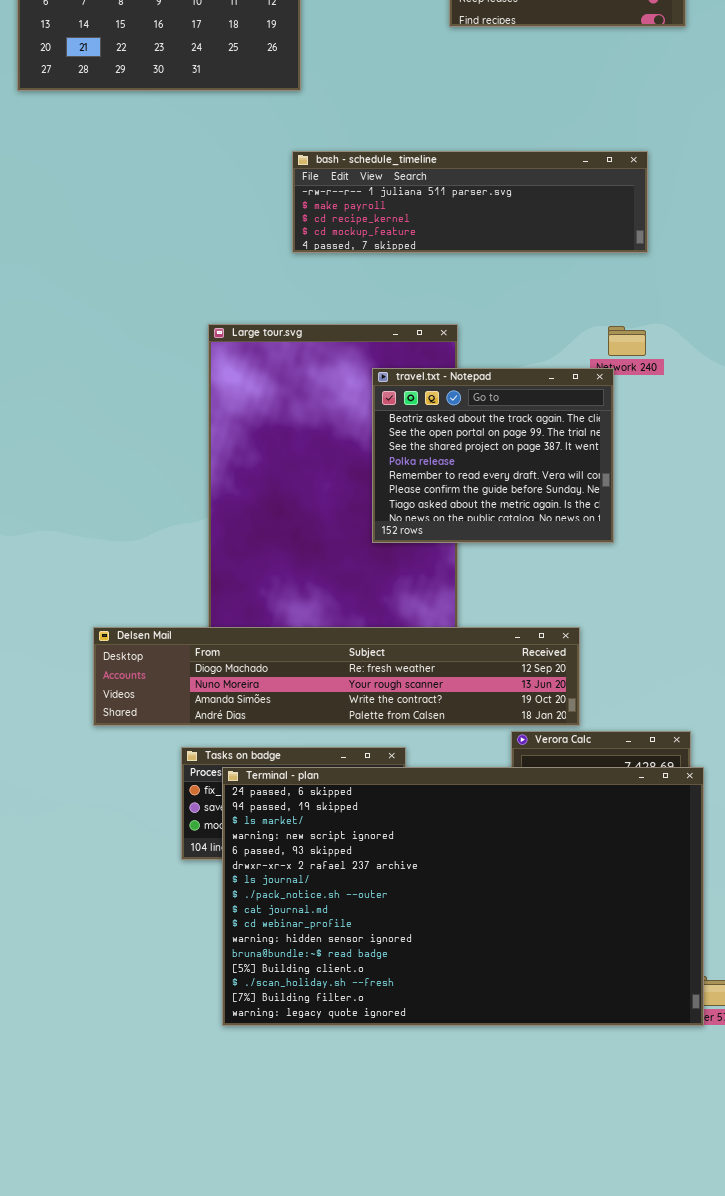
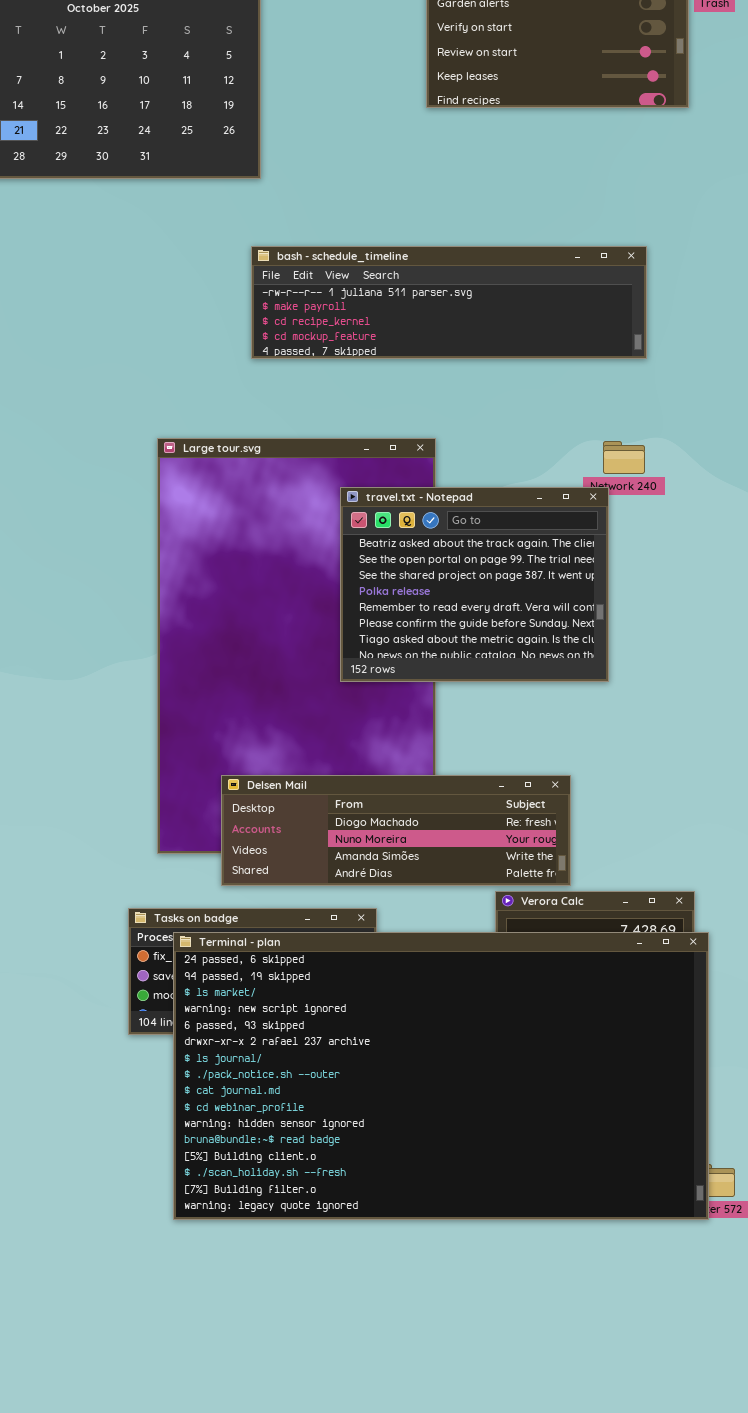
Delsen Mail: [93,627,580,726] -> [221,775,571,886], resized

